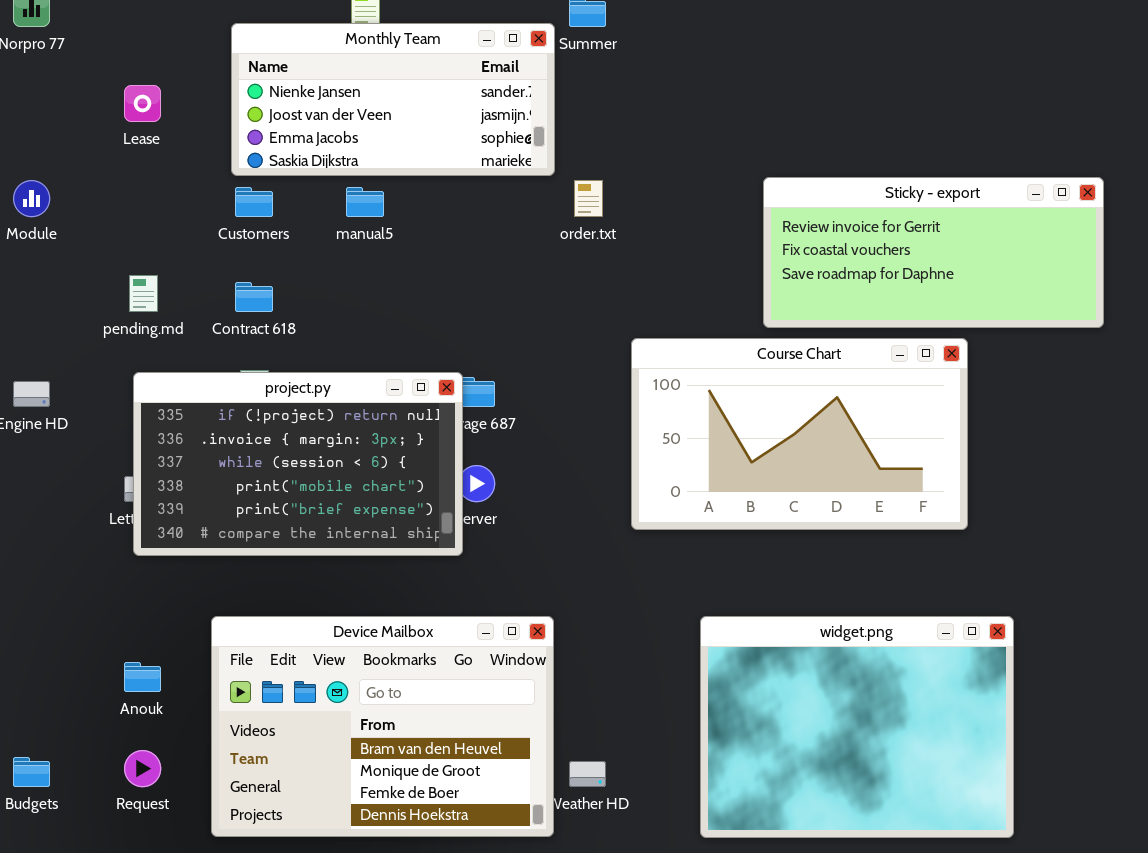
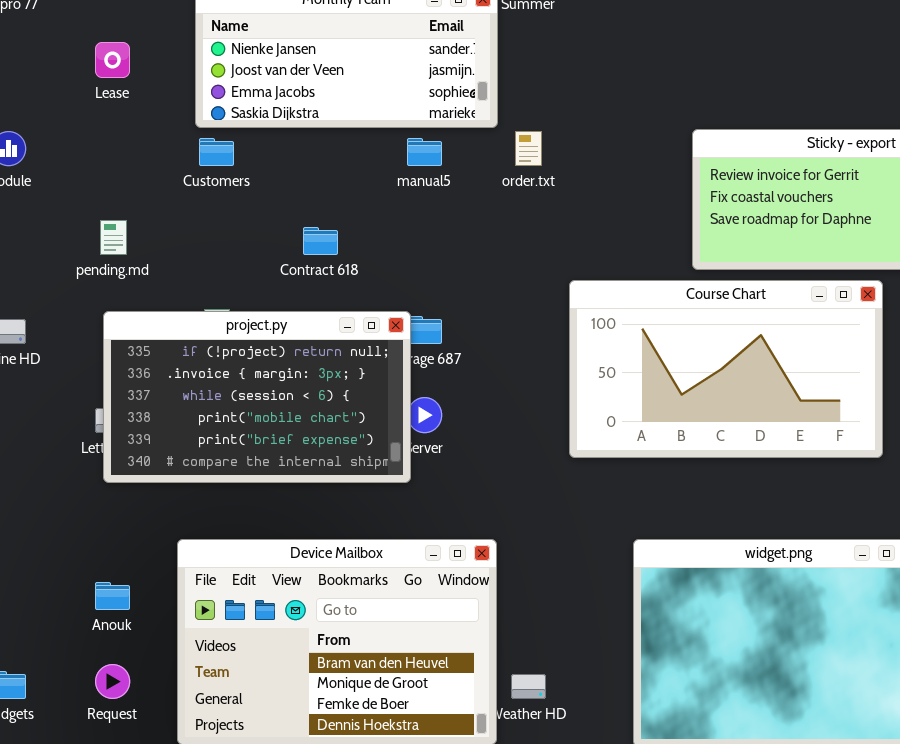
manual5: [346,187,384,217] -> [407,138,442,166], moved
Contract 618: [235,282,273,312] -> [303,227,338,255], moved

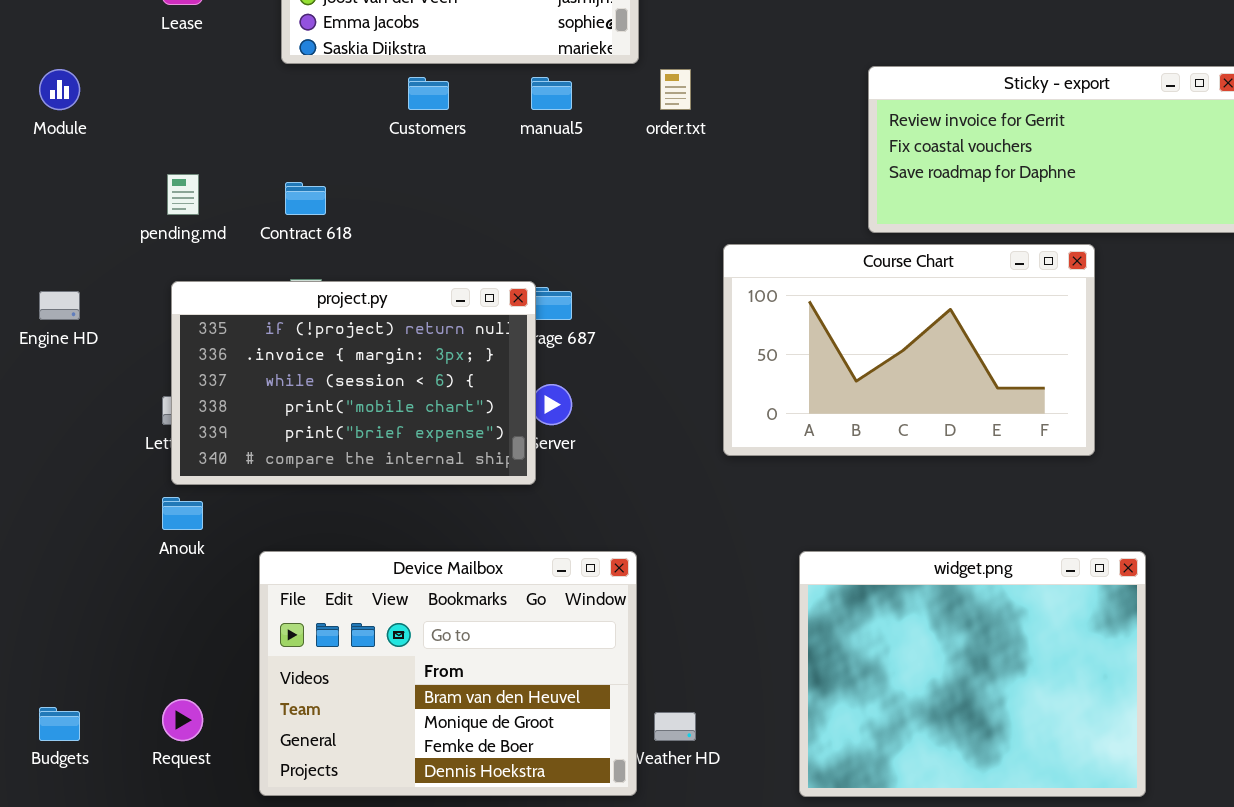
Customers: [199,138,234,166] -> [408,77,449,110], moved
Contract 618: [303,227,338,255] -> [285,182,326,215], moved
Anouk: [95,582,130,610] -> [162,497,203,530], moved

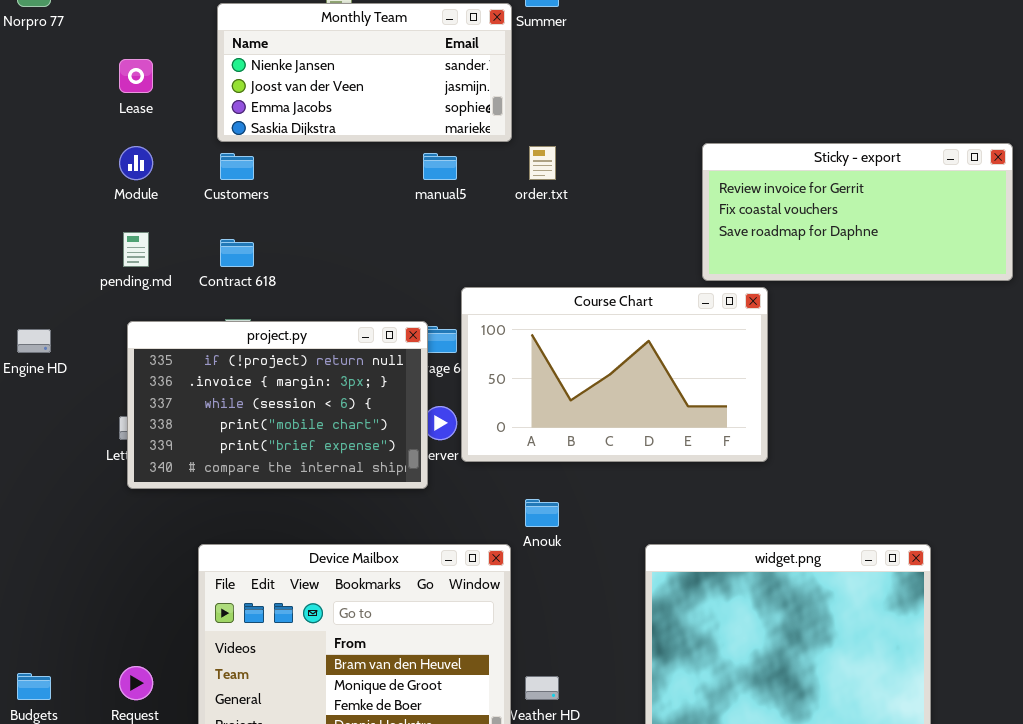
Module: [39,69,80,110] -> [119,146,153,180], moved
Customers: [408,77,449,110] -> [220,153,254,180], moved
Course Chart: [723,244,1095,456] -> [461,287,768,462], moved
Anouk: [162,497,203,530] -> [525,499,559,527], moved

